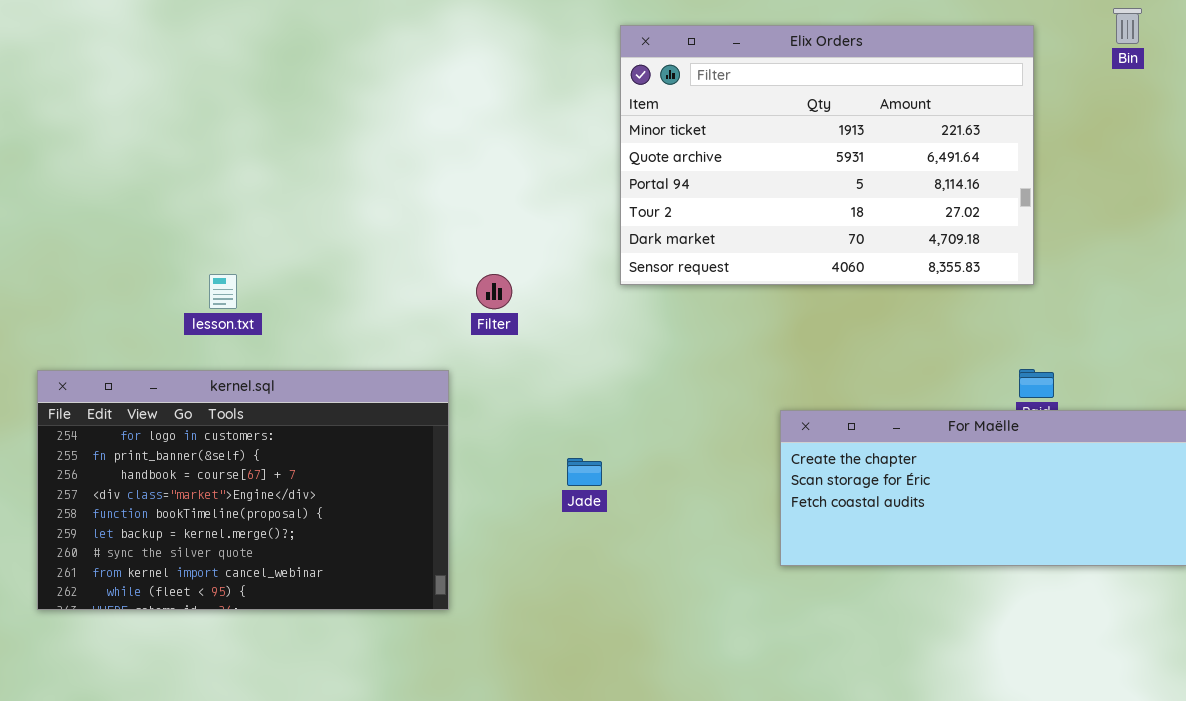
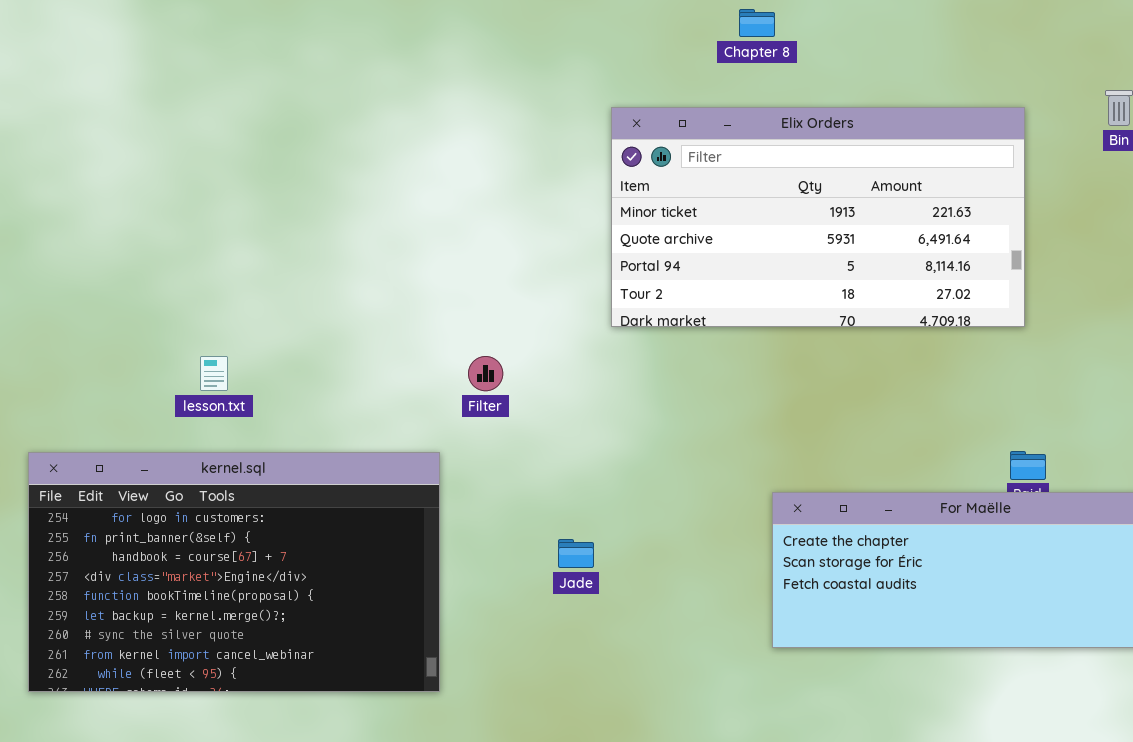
Elix Orders: [620,25,1034,285] -> [611,107,1025,327], resized

